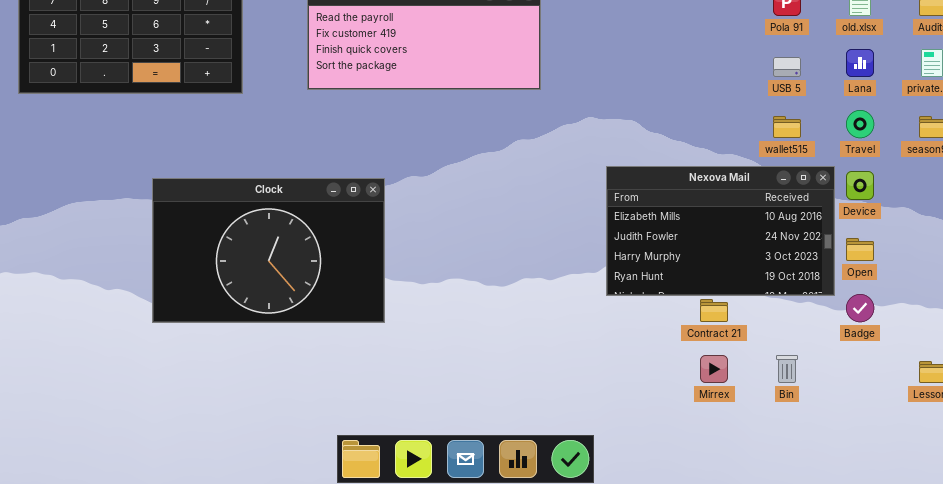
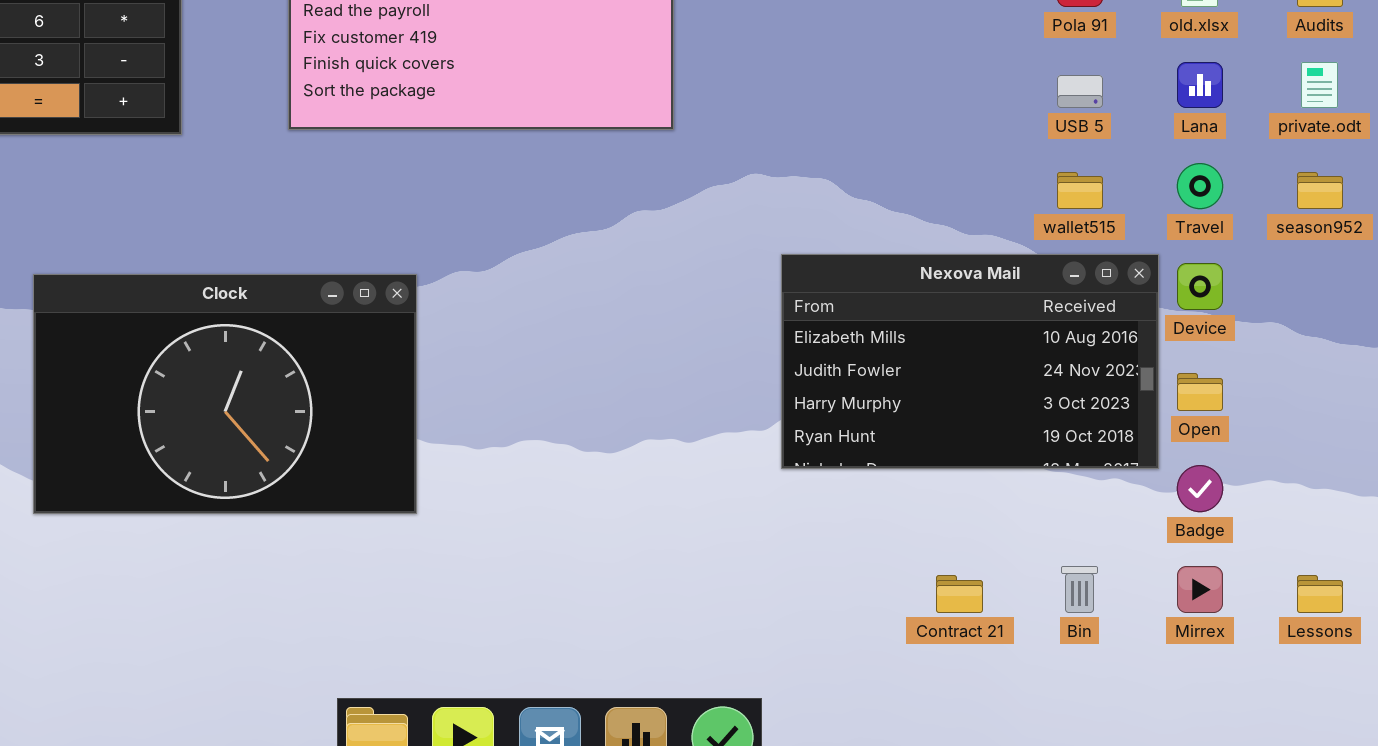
Contract 21: [700,299,728,322] -> [936,575,983,613], moved
Mirrex: [700,355,728,383] -> [1177,566,1223,613], moved

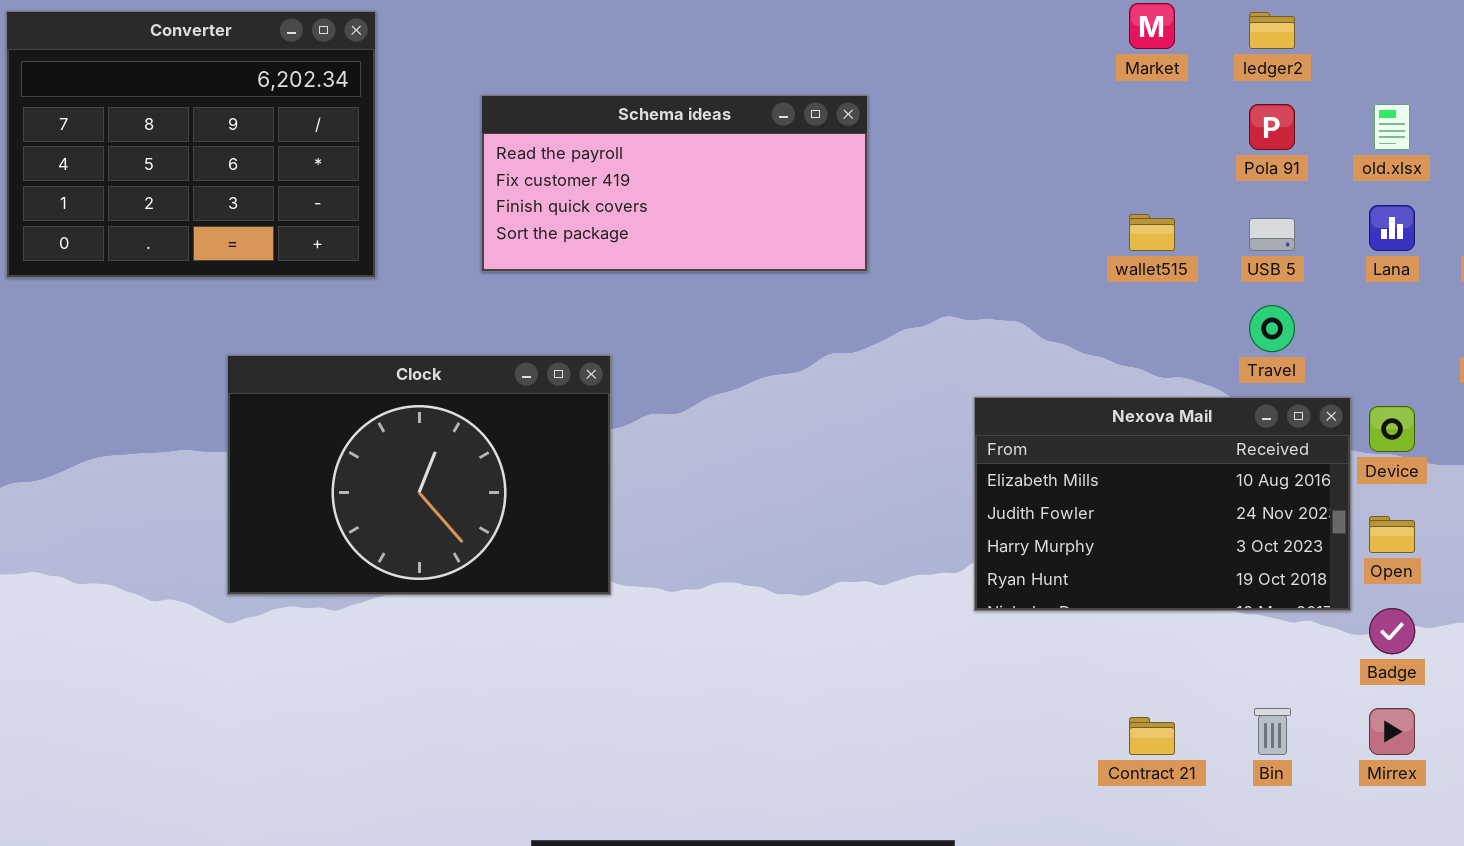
Travel: [1177,163,1223,209] -> [1249,305,1295,352], moved
wallet515: [1057,172,1103,209] -> [1129,214,1175,251], moved
Clock: [33,274,417,514] -> [227,355,611,595], moved

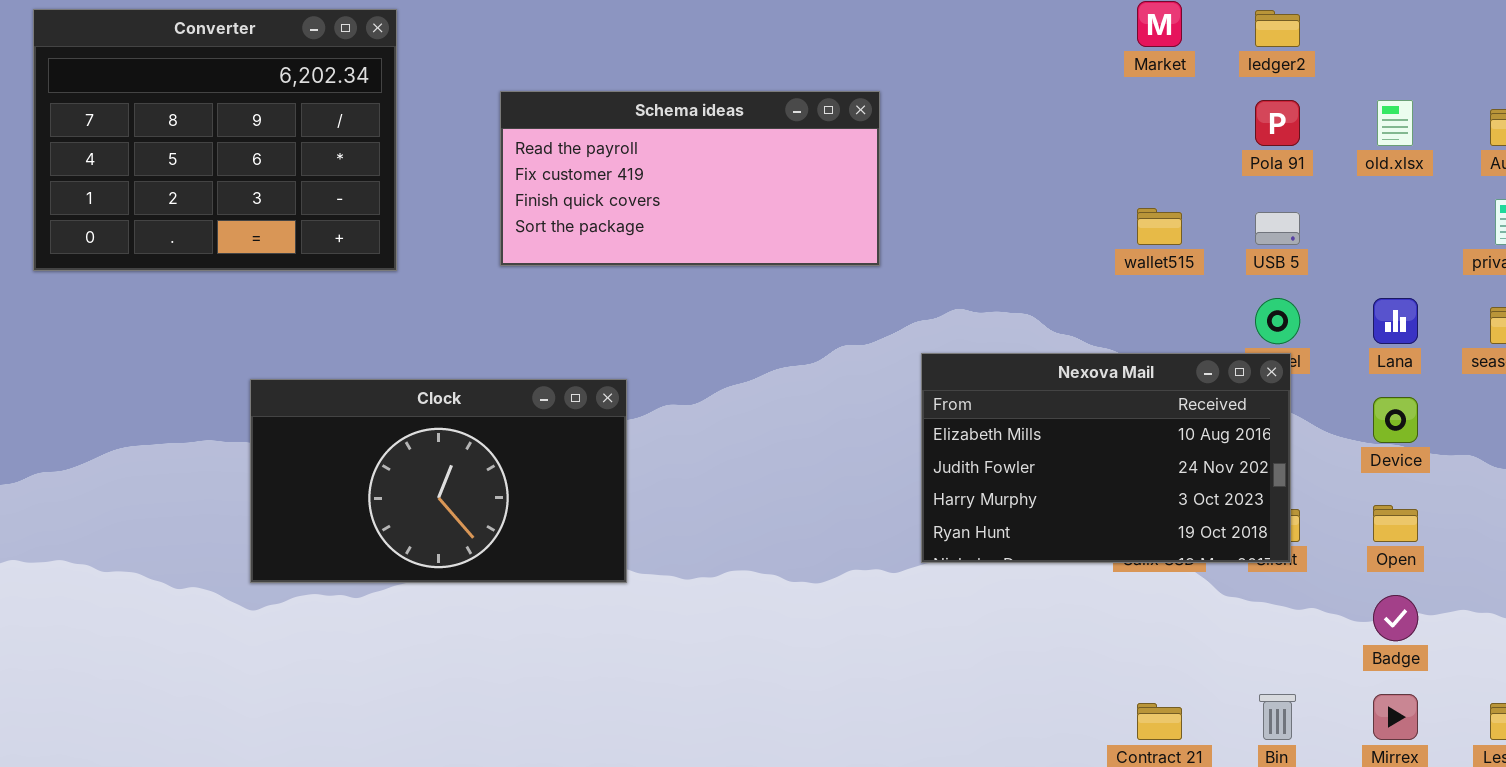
Lana: [1369,205,1415,251] -> [1373,298,1418,344], moved
Clock: [227,355,611,595] -> [250,379,627,583], resized
Nexova Mail: [974,397,1351,611] -> [921,353,1291,563], moved

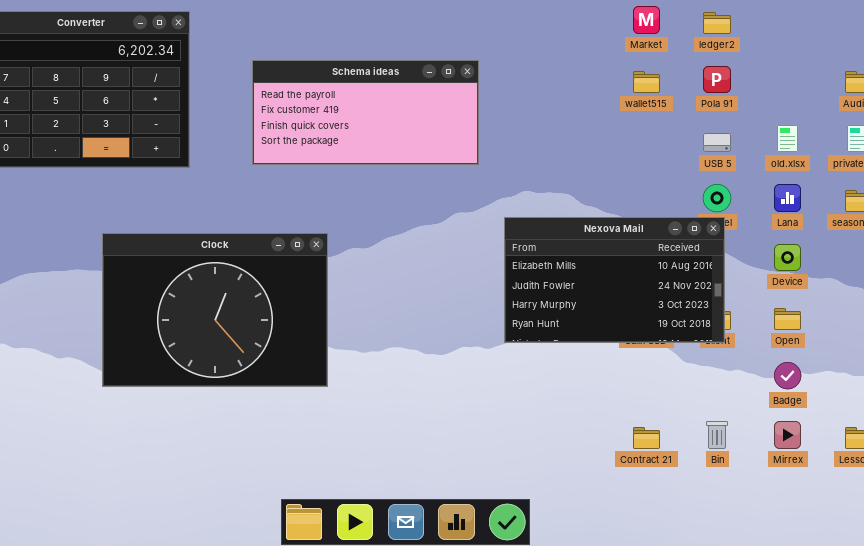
old.xlsx: [1377,100,1413,146] -> [777,125,798,152], moved
wallet515: [1137,208,1182,245] -> [633,71,660,93], moved
Clock: [250,379,627,583] -> [102,233,328,387], resized

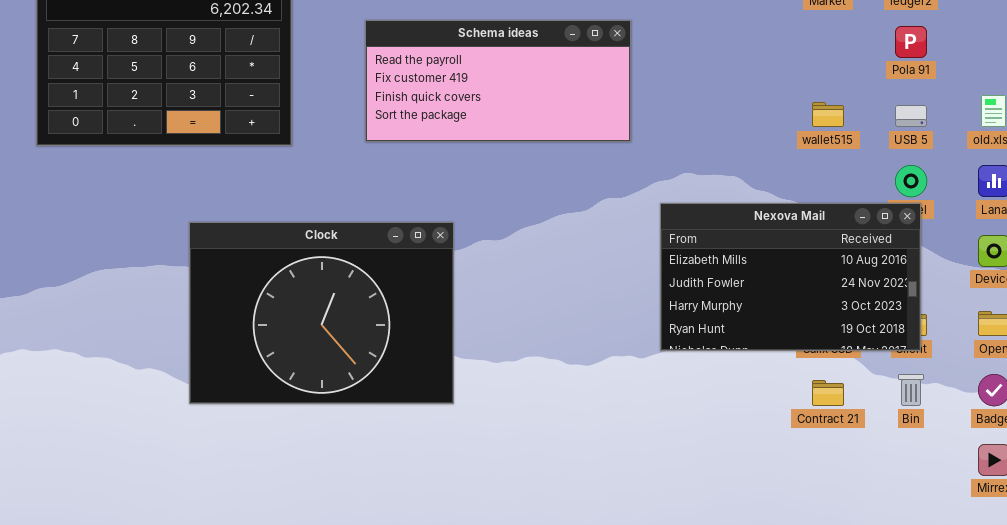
wallet515: [633,71,660,93] -> [812,102,844,127], moved
Bin: [706,421,728,449] -> [898,374,924,406], moved
Contract 21: [633,427,660,449] -> [812,380,844,406], moved

